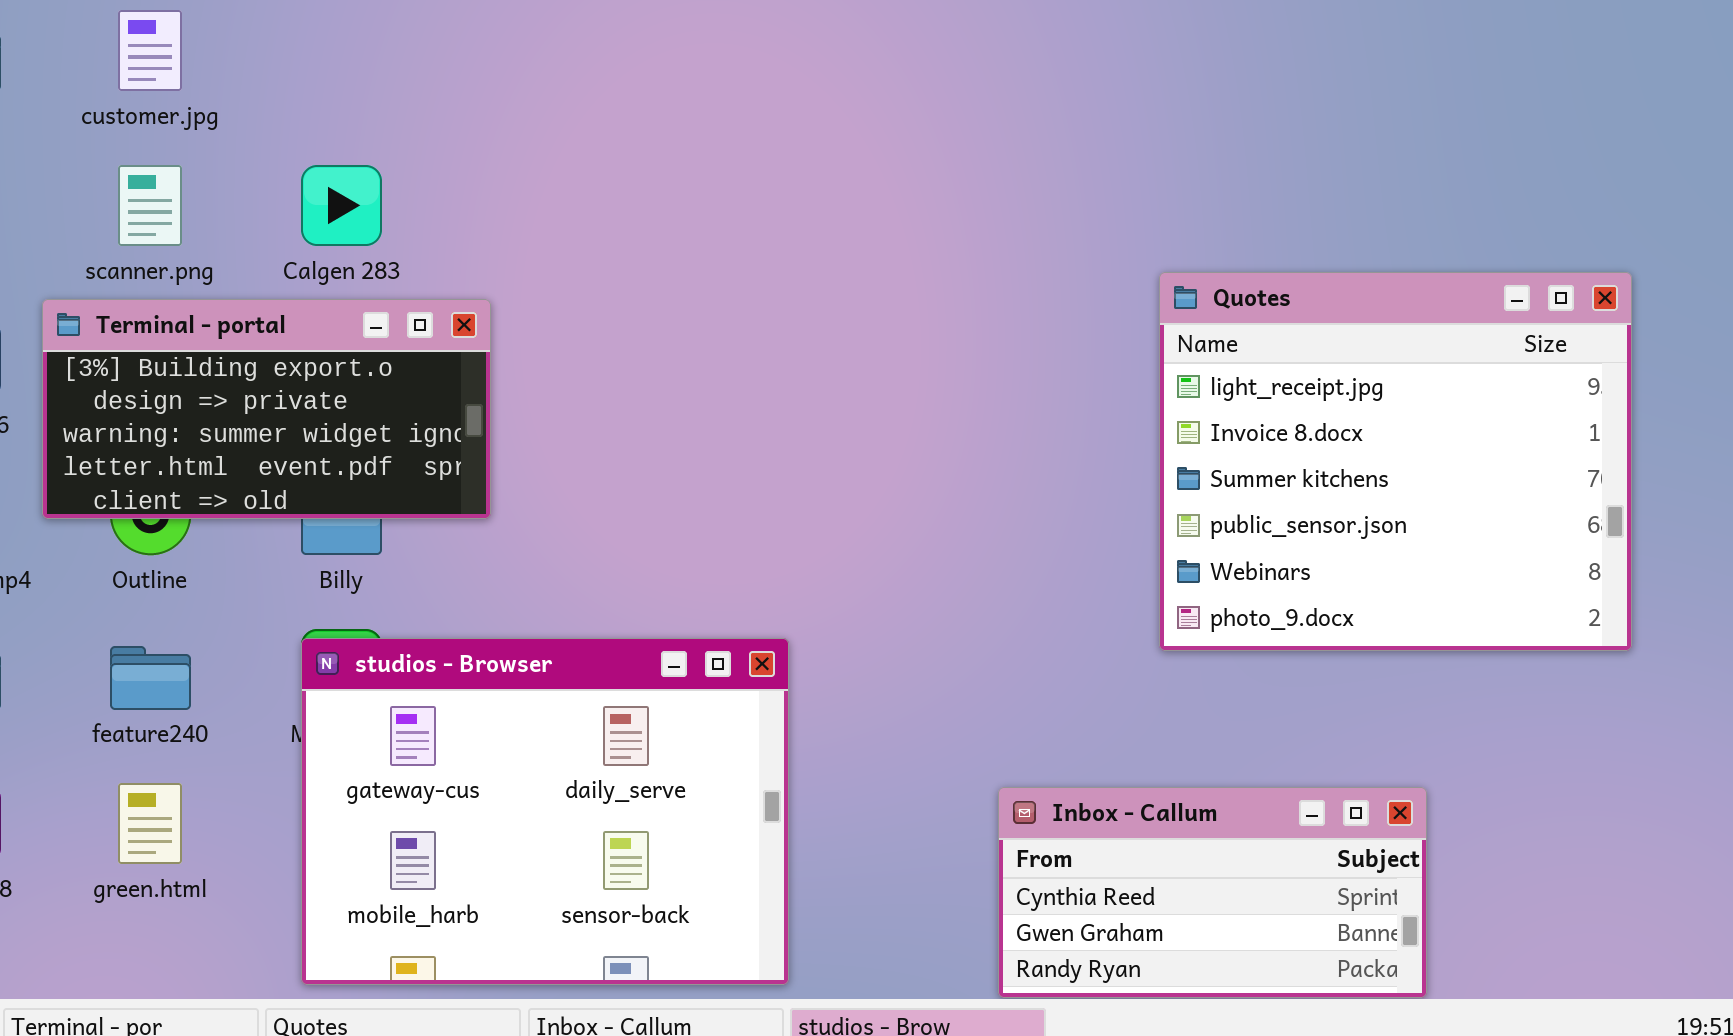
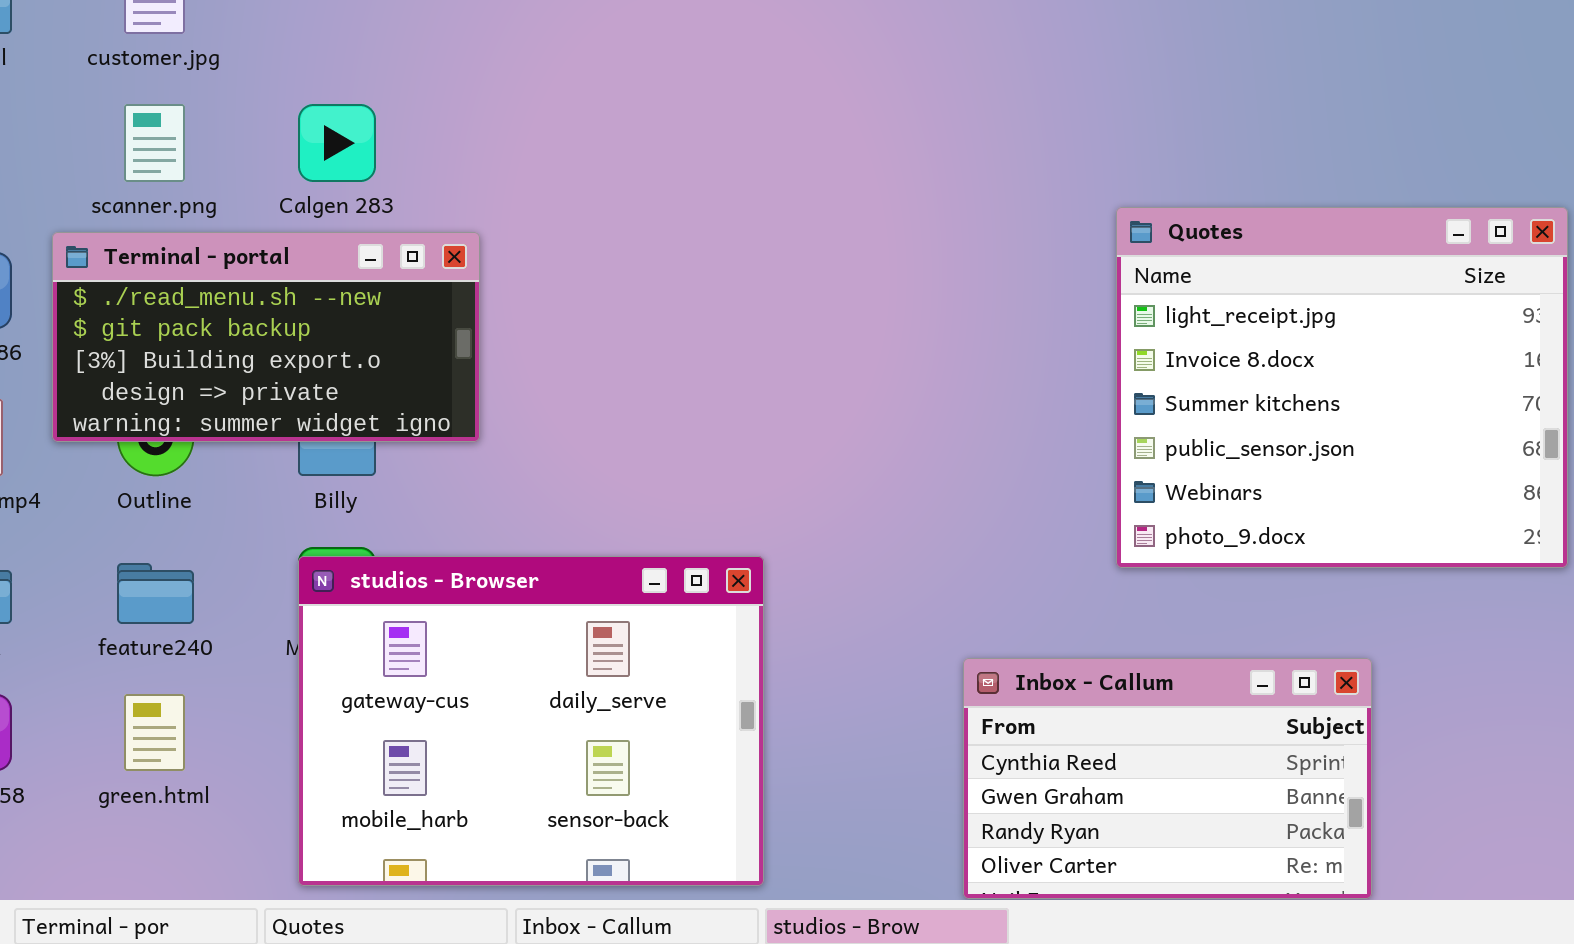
Terminal - portal: [42,299,491,519] -> [52,232,480,442], scrolled up 2 rows
Inbox - Callum: [998,787,1427,998] -> [963,658,1372,899], resized

